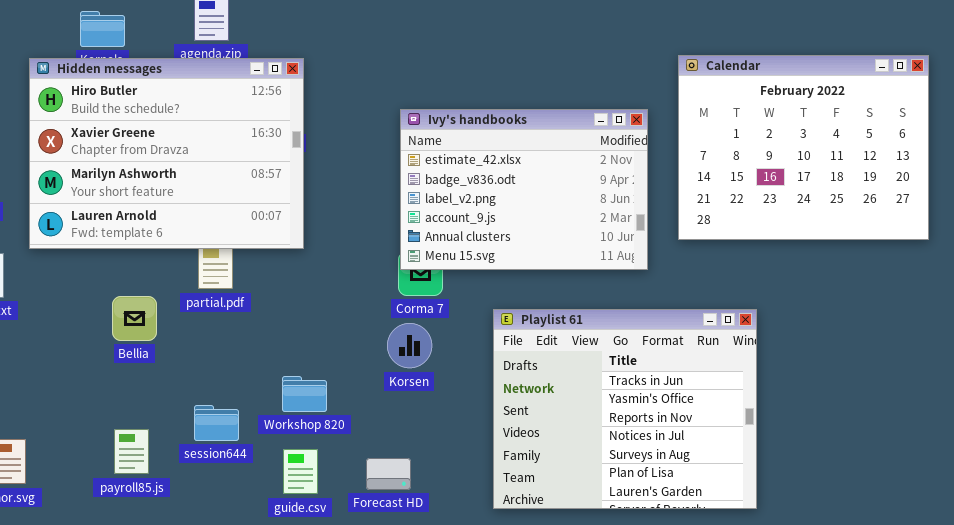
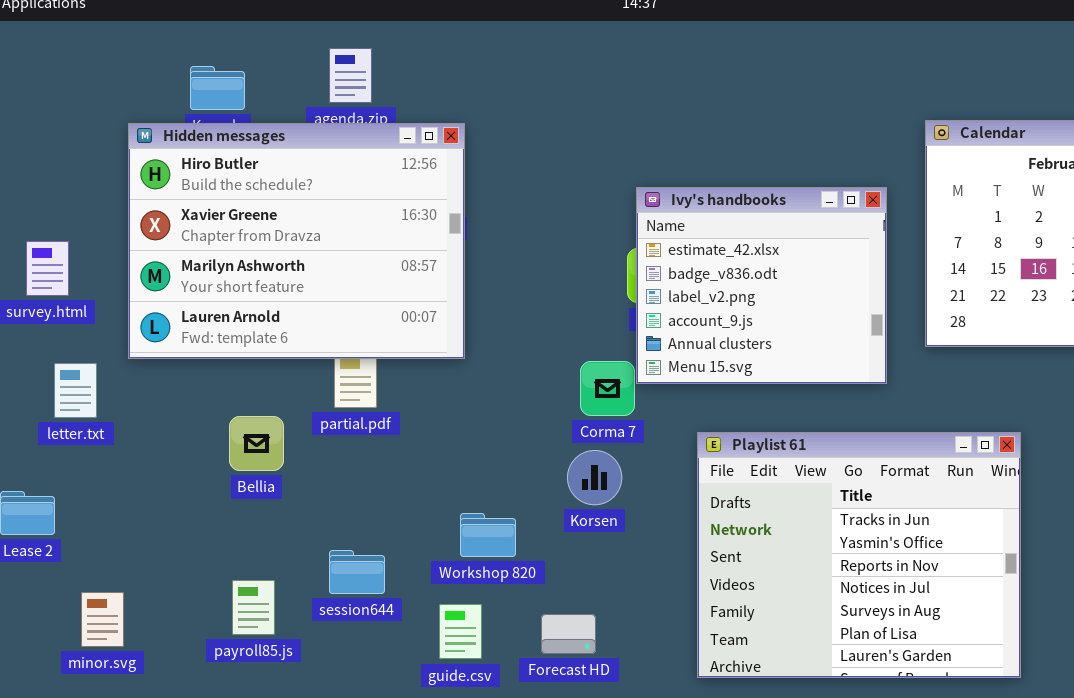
Ivy's handbooks: [400,109,648,270] -> [636,187,887,384], resized
Workshop 820: [282,376,327,412] -> [460,513,516,557], moved

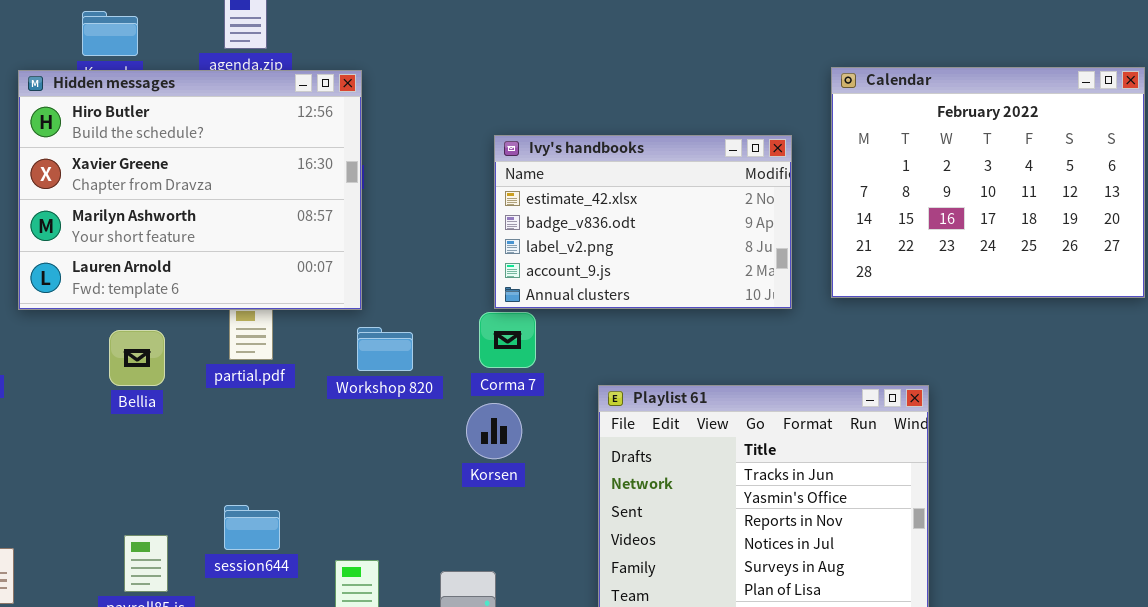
Ivy's handbooks: [636,187,887,384] -> [494,135,792,309], resized
Bellia: [229,416,284,471] -> [109,330,165,386], moved
Workshop 820: [460,513,516,557] -> [357,327,413,371], moved

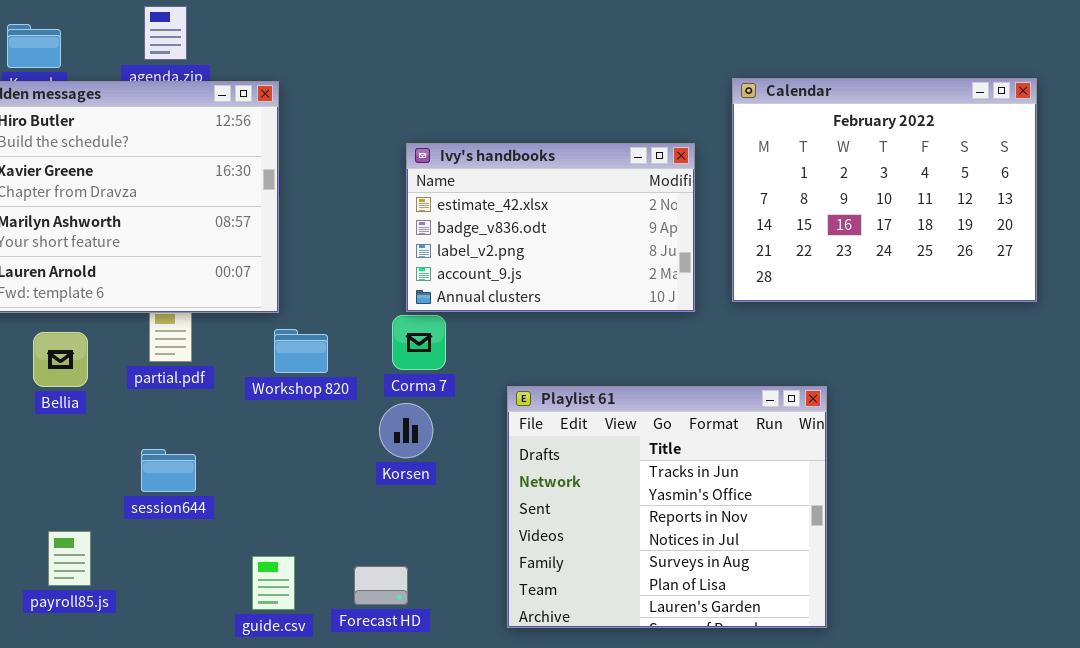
session644: [224,505,280,550] -> [141,449,196,492], moved

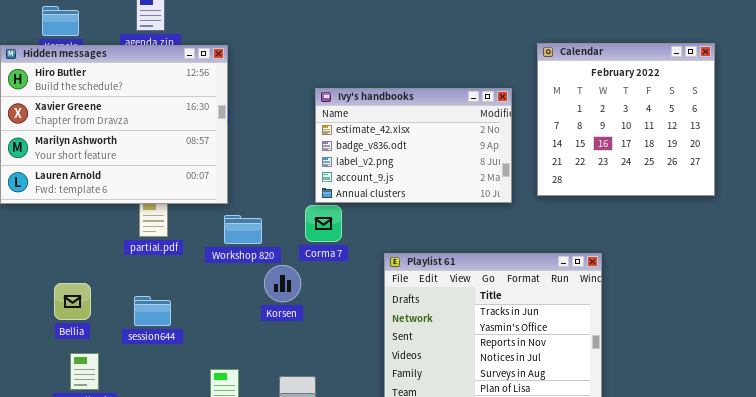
Calendar: [732,78,1037,302] -> [537,43,715,196], resized
Bellia: [33,332,88,387] -> [54,283,91,320], moved
Korsen: [379,403,433,458] -> [264,265,301,302], moved

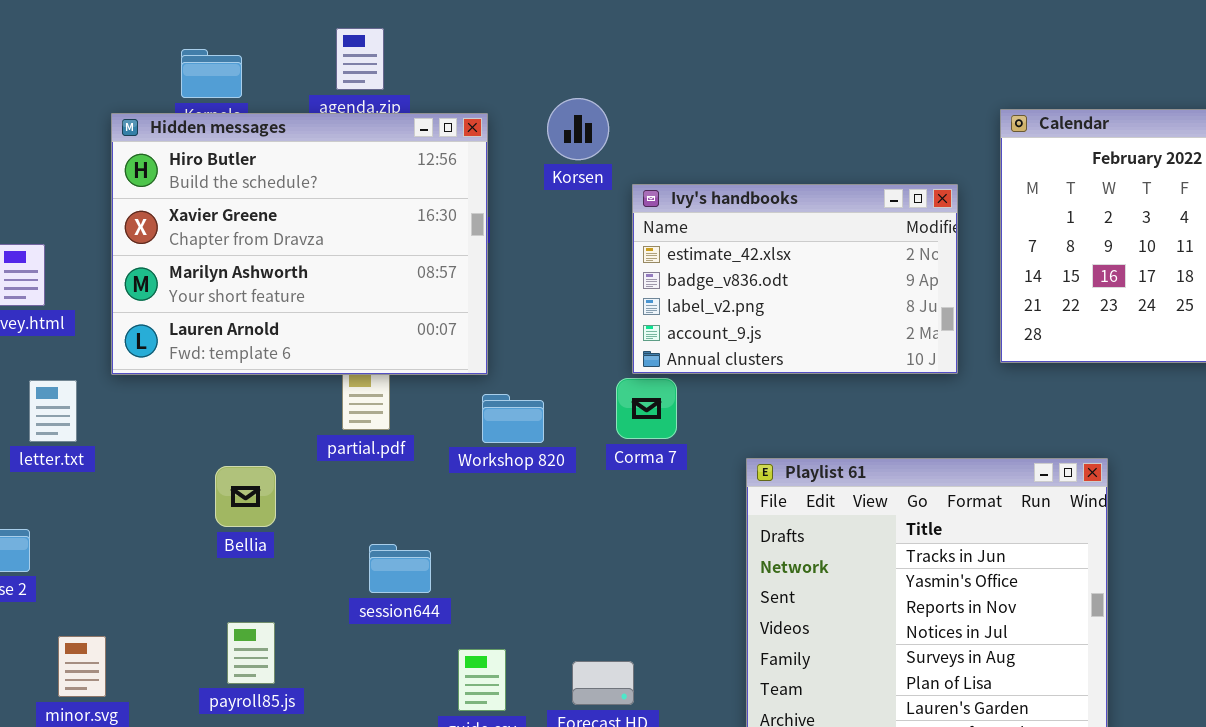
Korsen: [264,265,301,302] -> [547,98,609,160], moved
Bellia: [54,283,91,320] -> [215,466,276,527], moved
session644: [134,296,171,326] -> [369,544,431,593], moved

